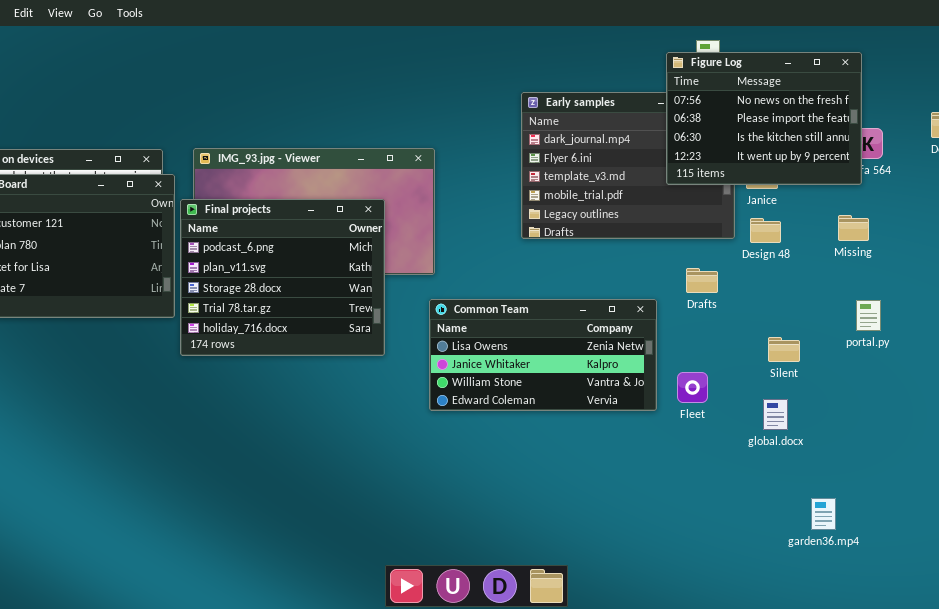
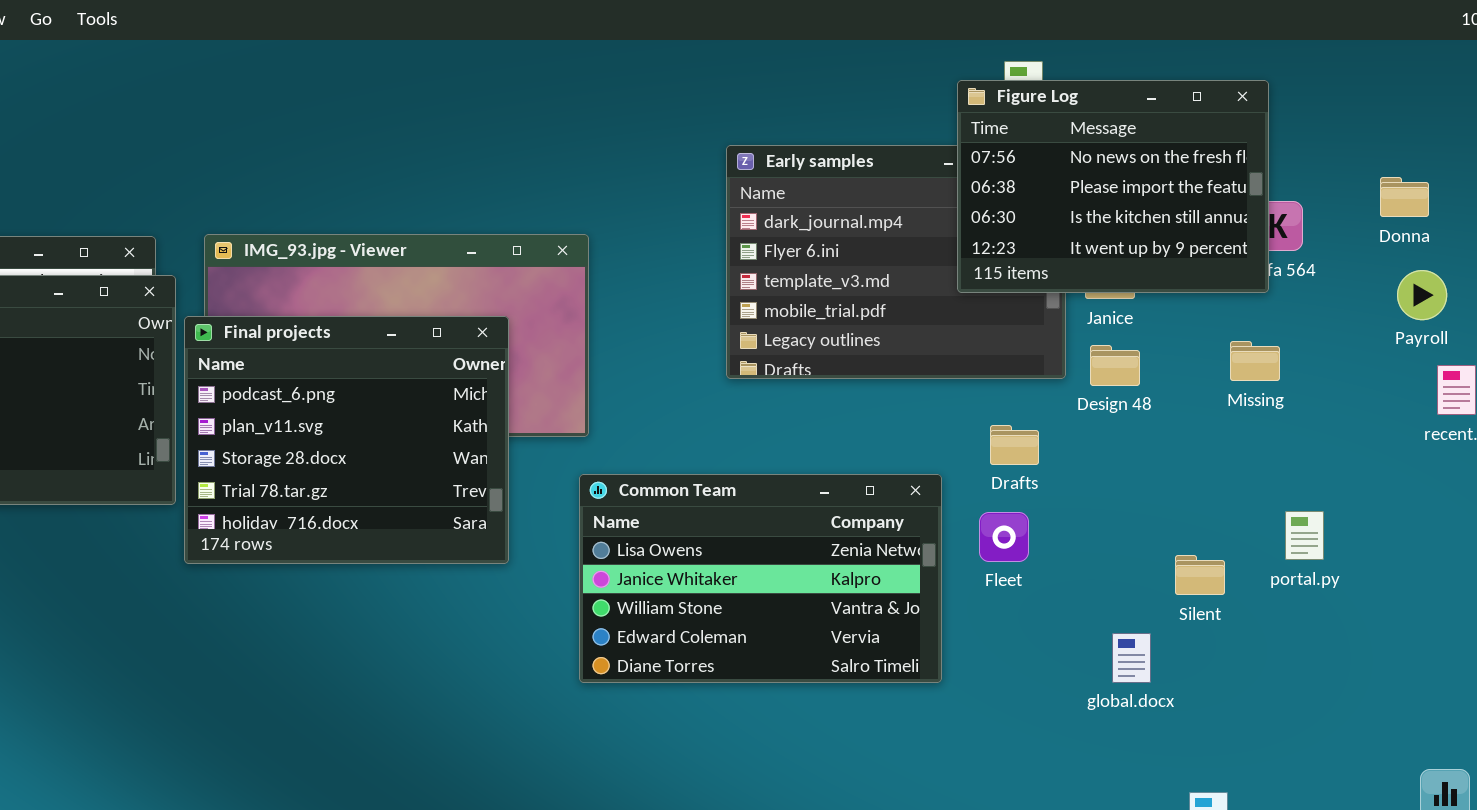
Common Team: [429,299,657,411] -> [579,474,942,683], resized
portal.py: [856,300,881,331] -> [1285,511,1324,560], moved
Silent: [768,337,800,362] -> [1175,555,1225,595], moved
Fleet: [677,372,708,403] -> [979,512,1029,562], moved

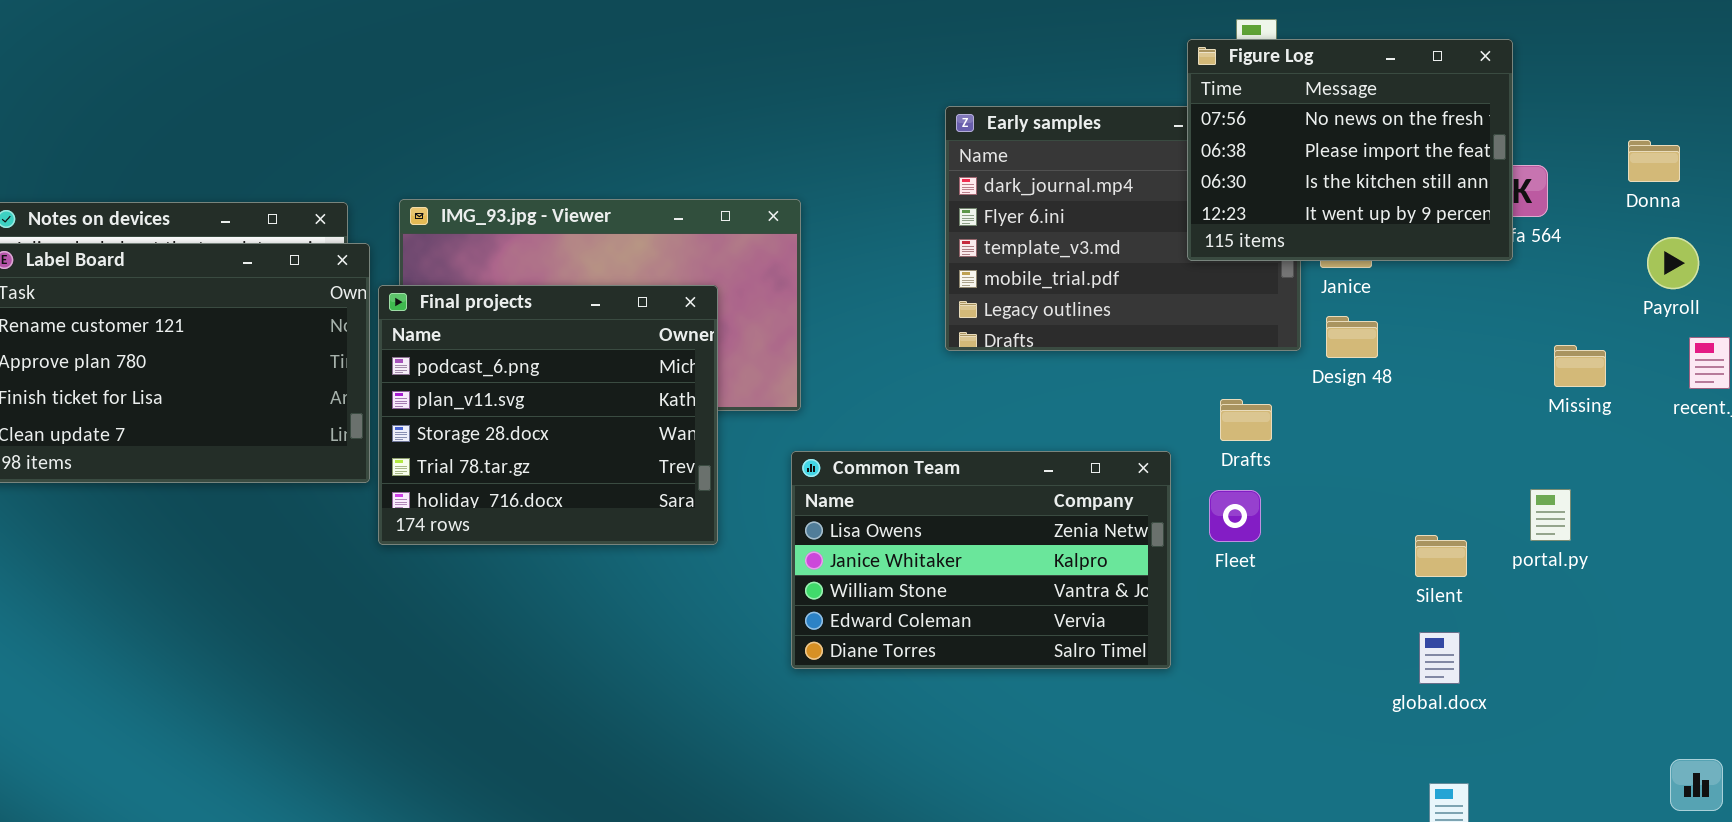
Missing: [1230,341,1280,381] -> [1554,345,1606,387], moved
global.docx: [1112,633,1151,683] -> [1419,632,1460,684], moved

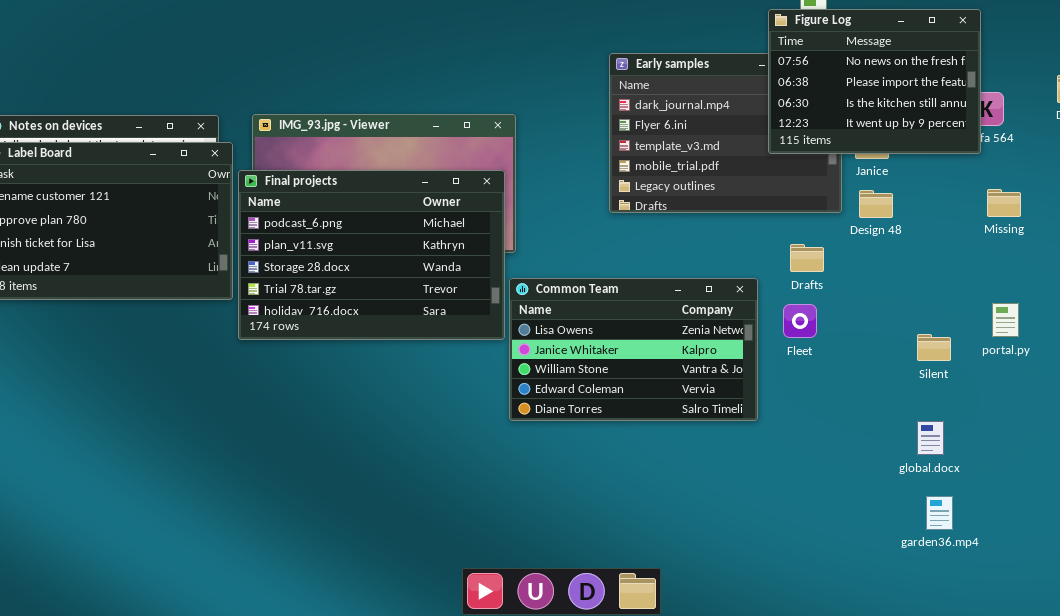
Final projects: [378,285,718,545] -> [238,170,505,340], resized
Missing: [1554,345,1606,387] -> [987,189,1021,217], moved
global.docx: [1419,632,1460,684] -> [917,421,944,455], moved

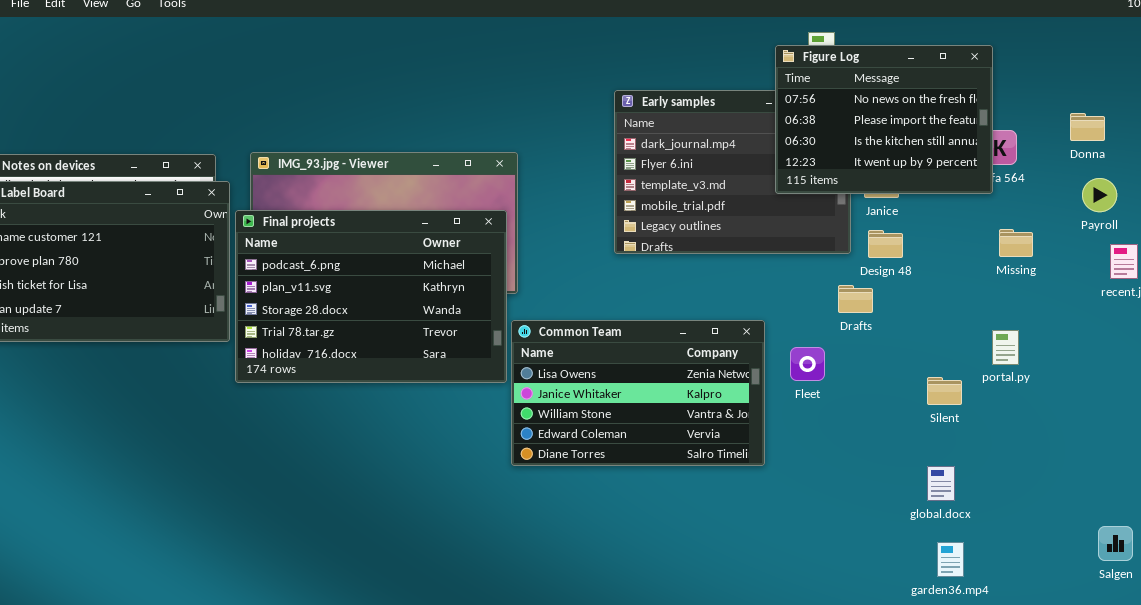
Drafts: [790,244,824,272] -> [838,285,873,313], moved
portal.py: [992,303,1019,337] -> [992,330,1019,365], moved

